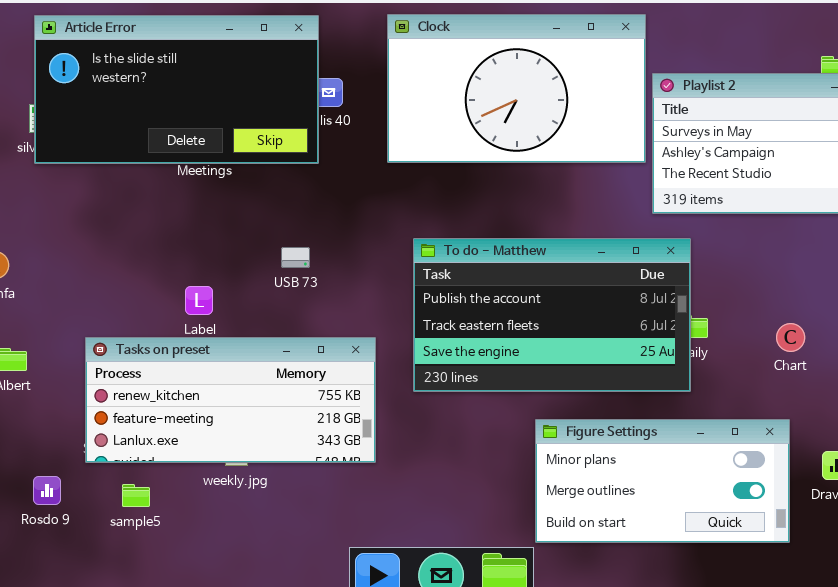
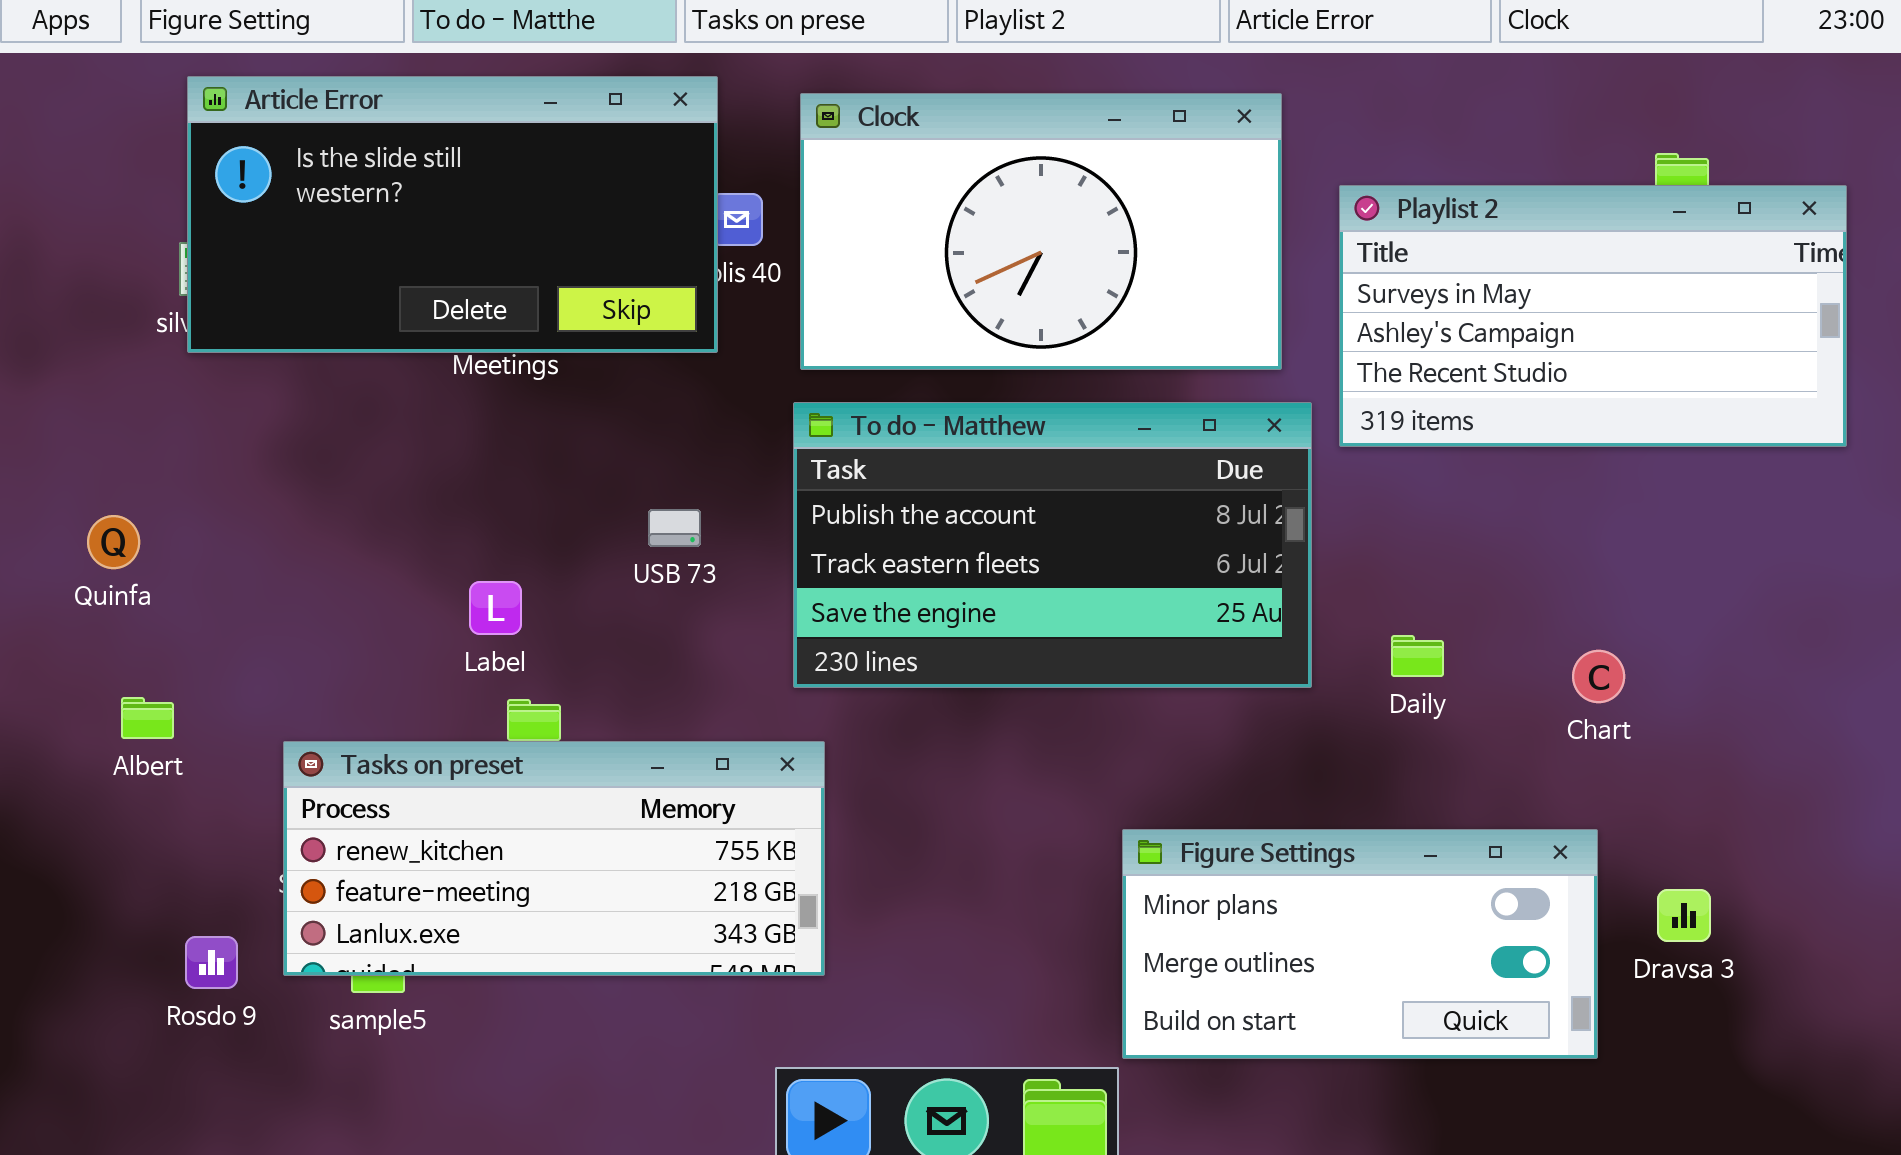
Clock: [387,14,646,163] -> [800,93,1282,370], moved
To do - Matthew: [413,238,691,392] -> [793,402,1312,688], moved
Tasks on preset: [85,337,376,463] -> [283,741,825,976], moved

